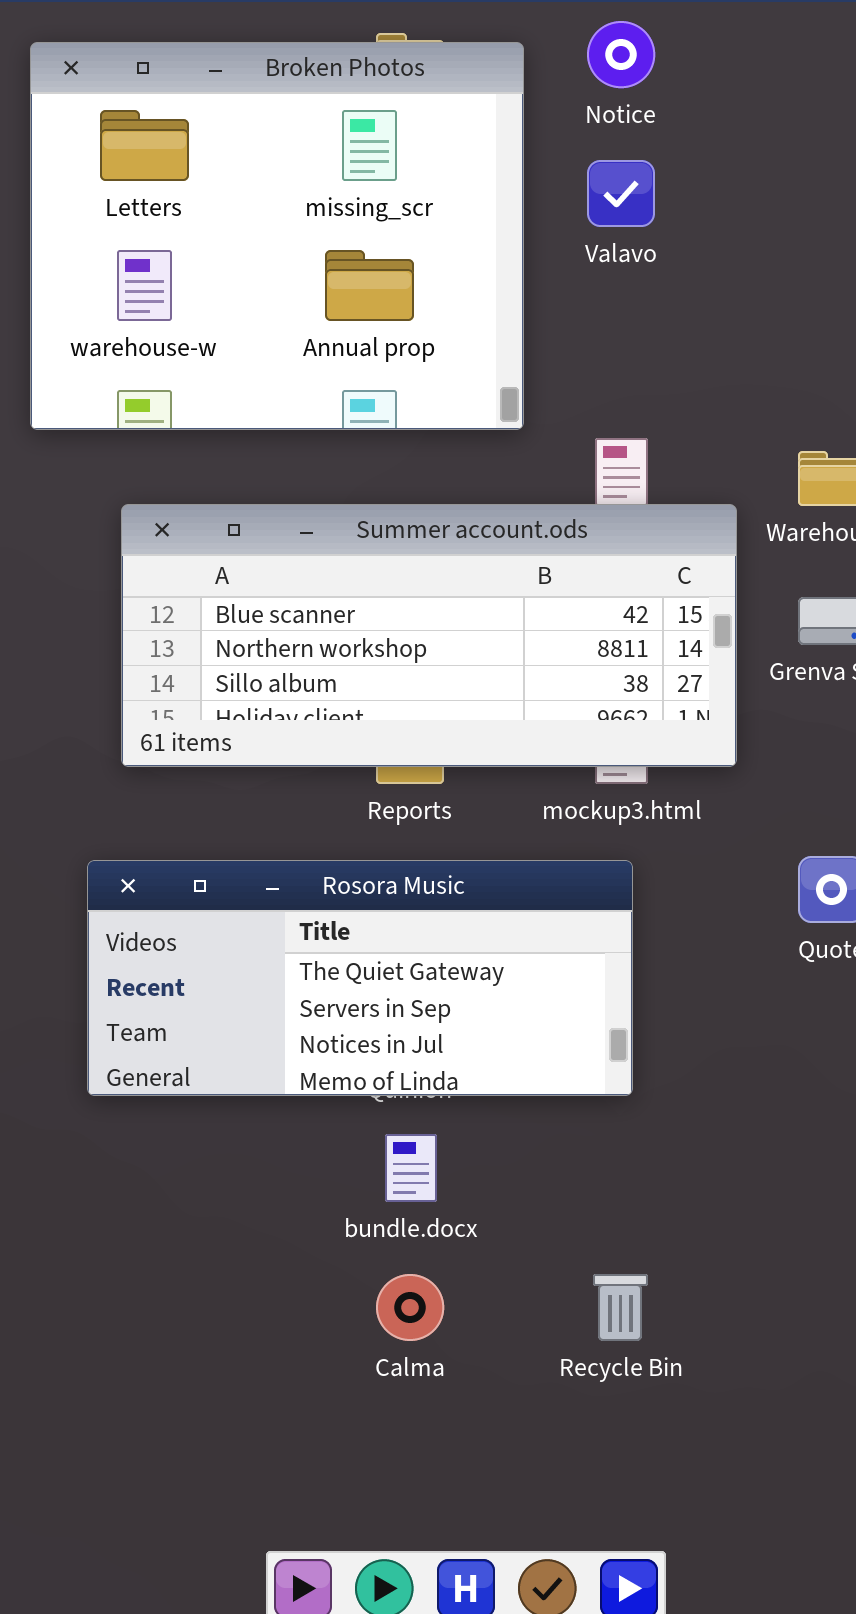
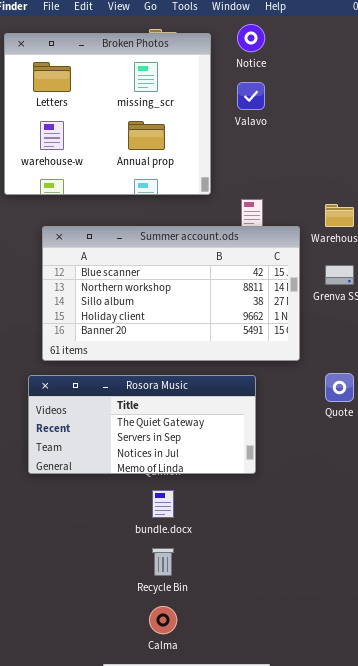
Summer account.ods: [121,504,737,767] -> [42,226,300,361], resized
Calma: [376,1274,444,1341] -> [149,606,177,634], moved
Recycle Bin: [593,1274,648,1341] -> [152,548,174,576], moved

